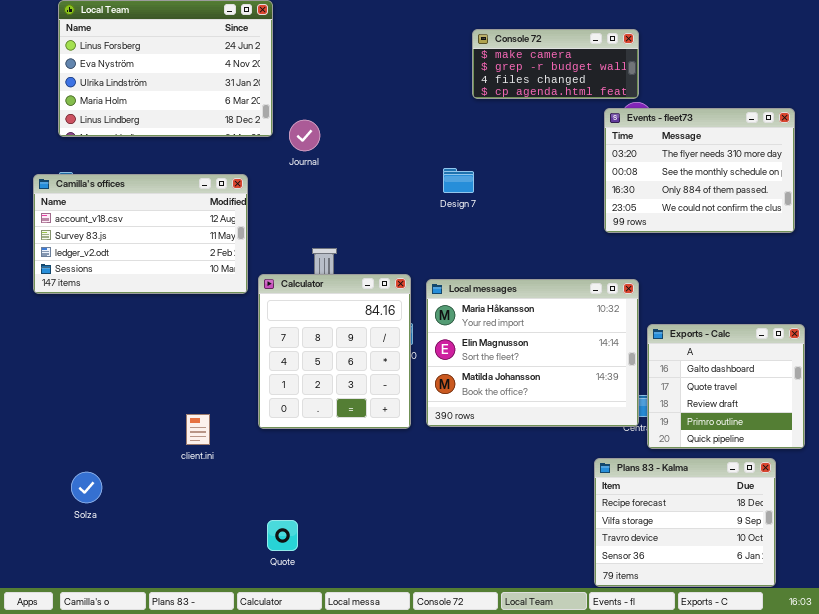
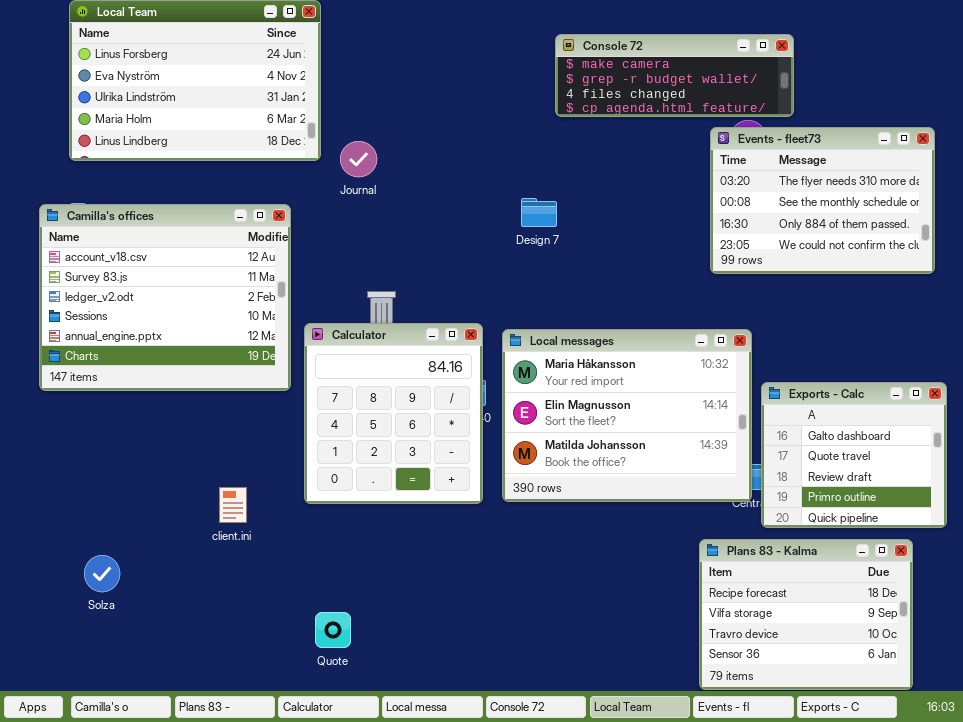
Console 72: [472,29,639,99] -> [555,34,794,117], resized
Camilla's offices: [33,174,248,294] -> [39,204,291,391], resized

